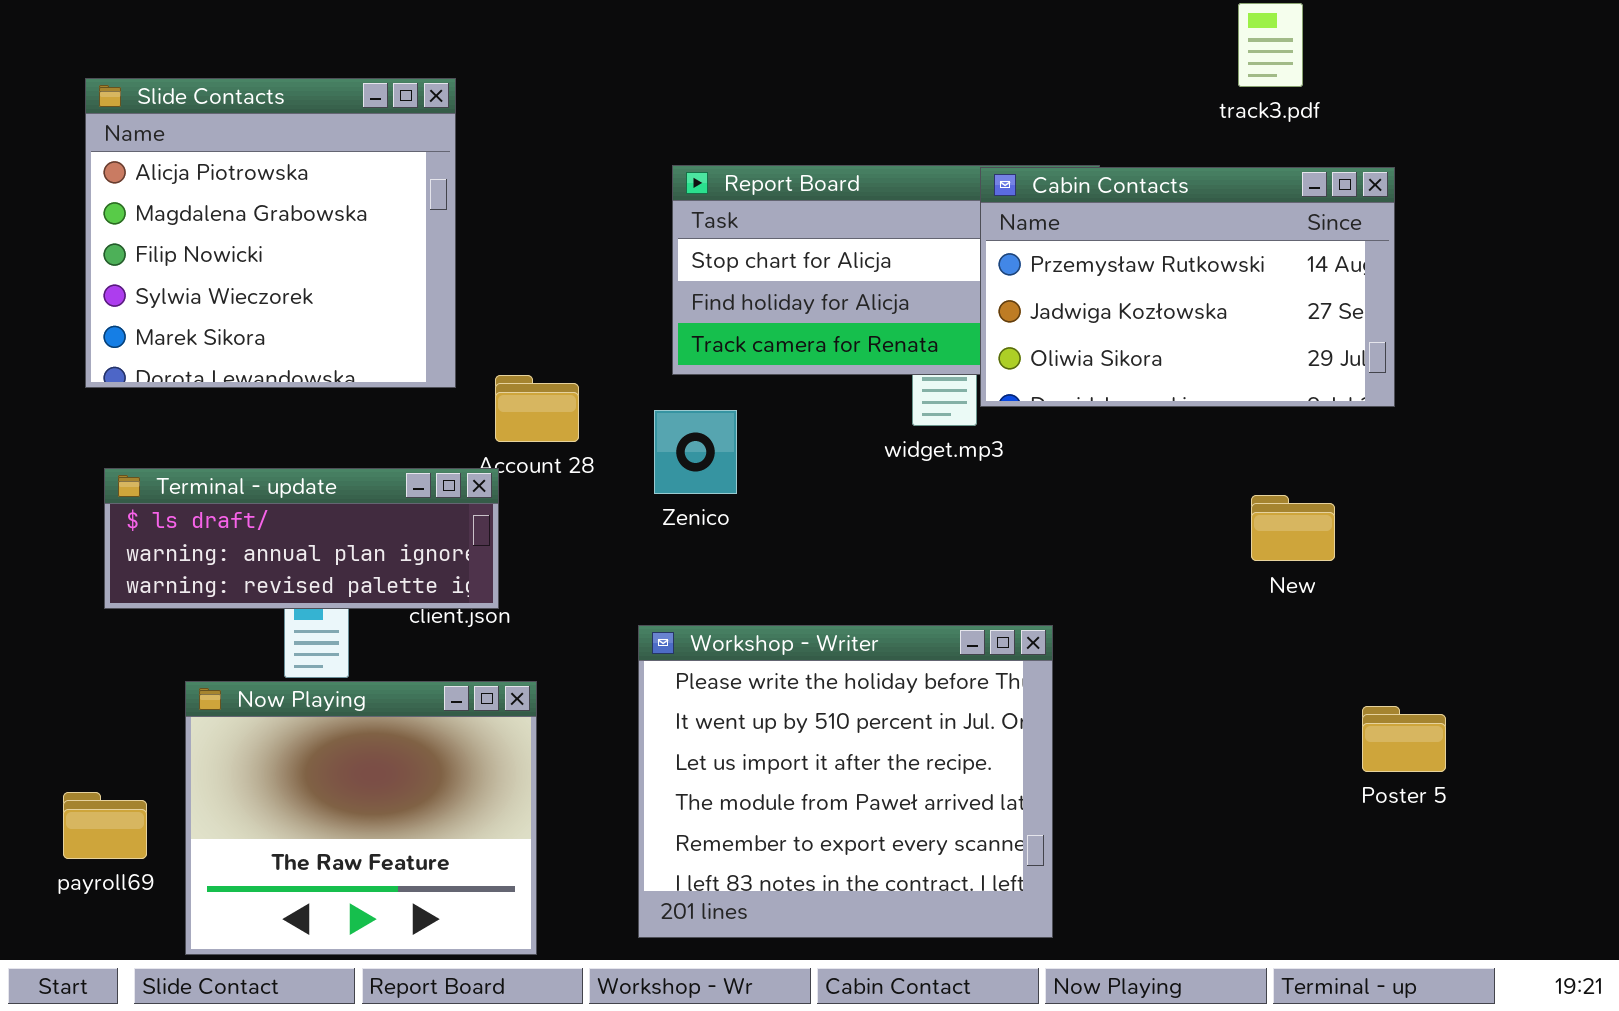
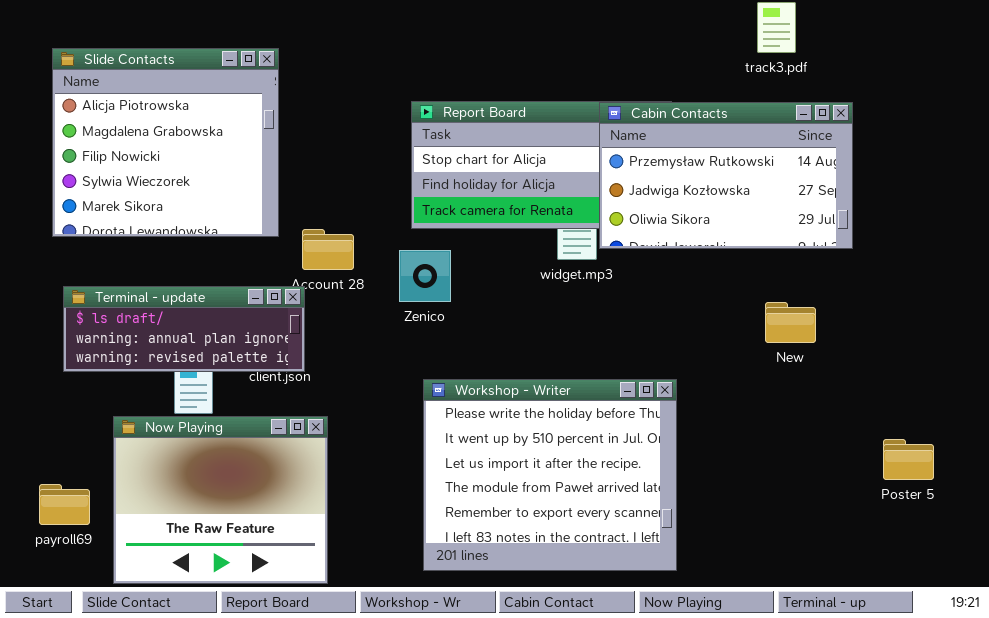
Workshop - Writer: [638,625,1053,938] -> [423,379,677,571], moved
Poster 5: [1362,706,1446,772] -> [883,439,934,480], moved

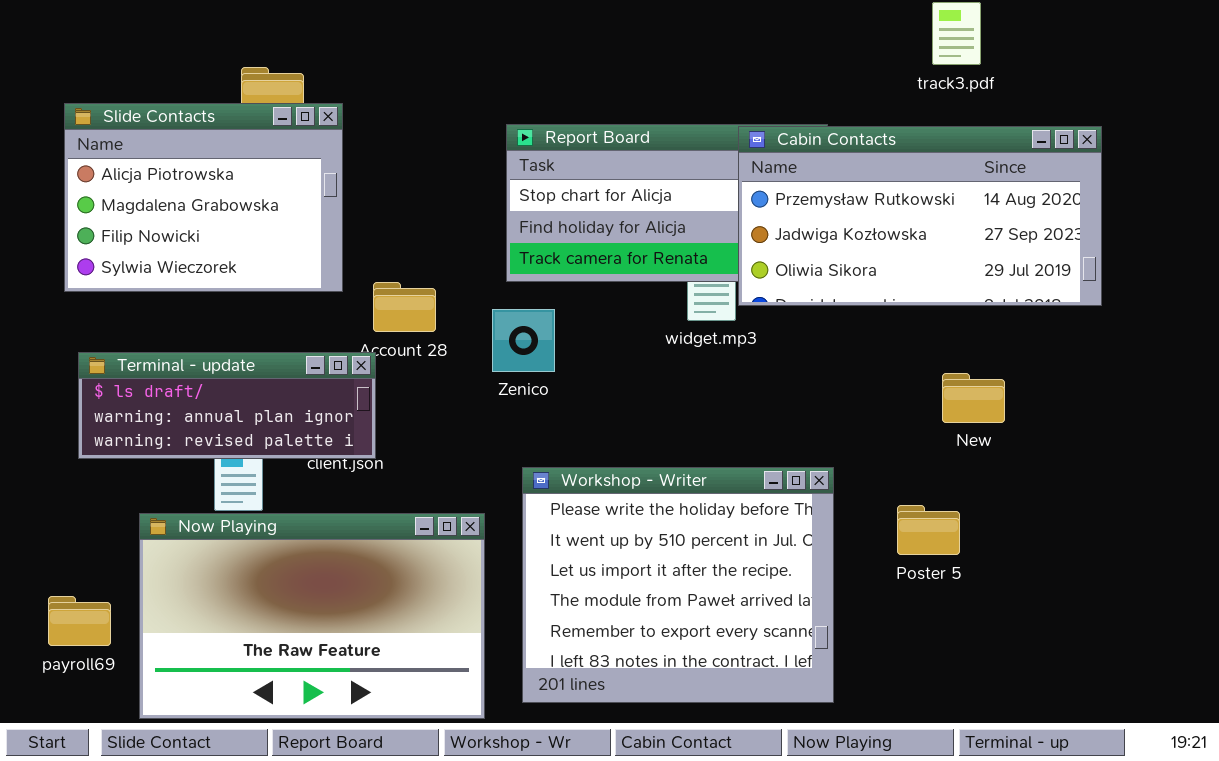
Slide Contacts: [52,48,279,237] -> [64,103,343,292], resized
Cabin Contacts: [599,102,853,249] -> [738,126,1102,306], resized
Now Playing: [113,416,328,584] -> [139,513,485,719], resized
Poster 5: [883,439,934,480] -> [897,505,960,555], moved

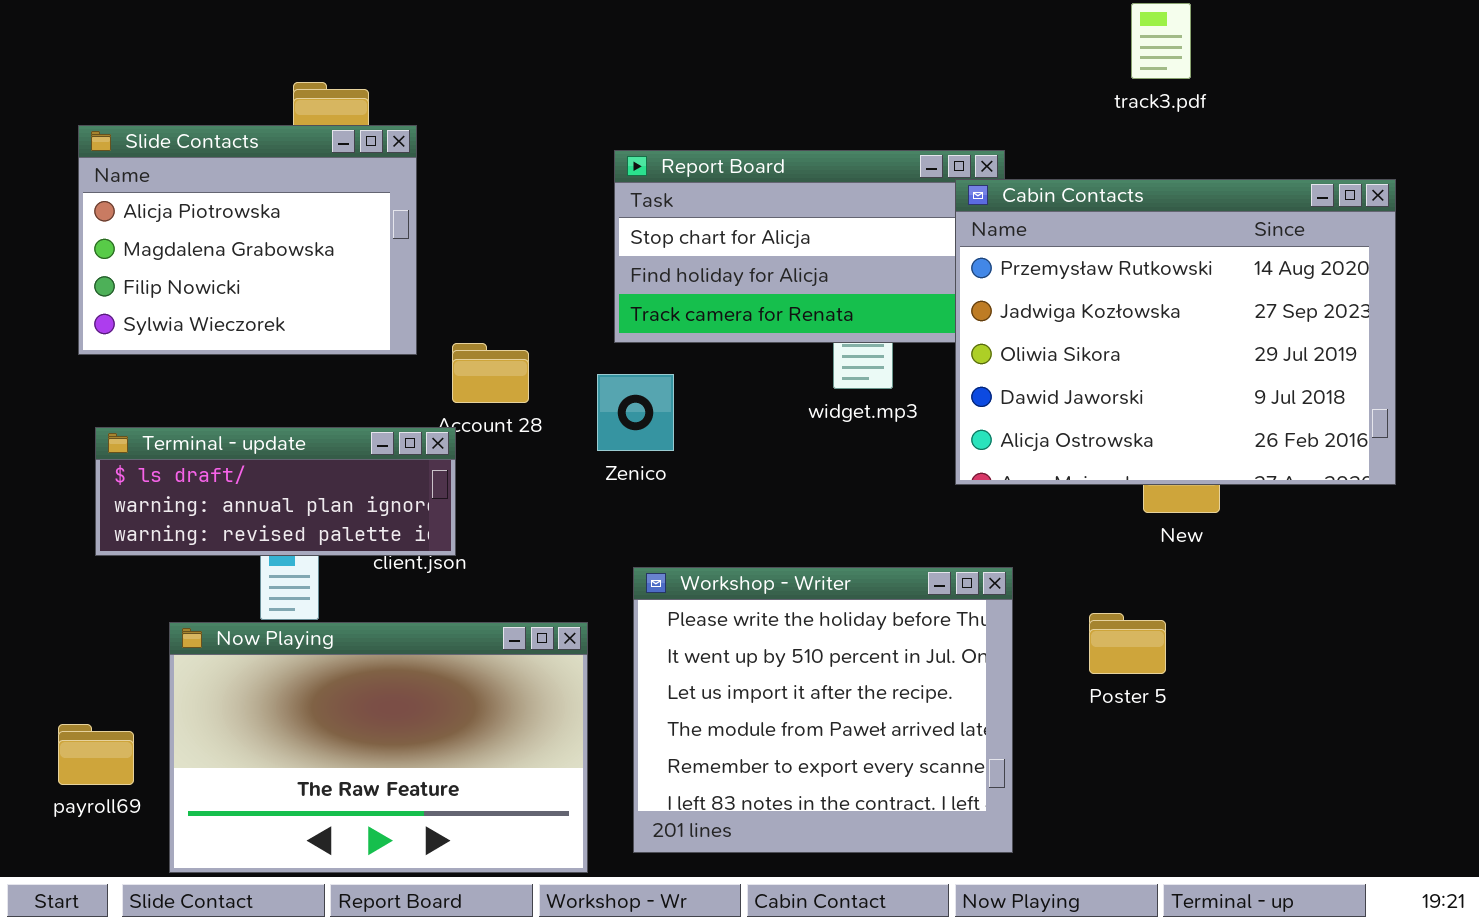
Cabin Contacts: [738,126,1102,306] -> [955,179,1396,485], moved, resized

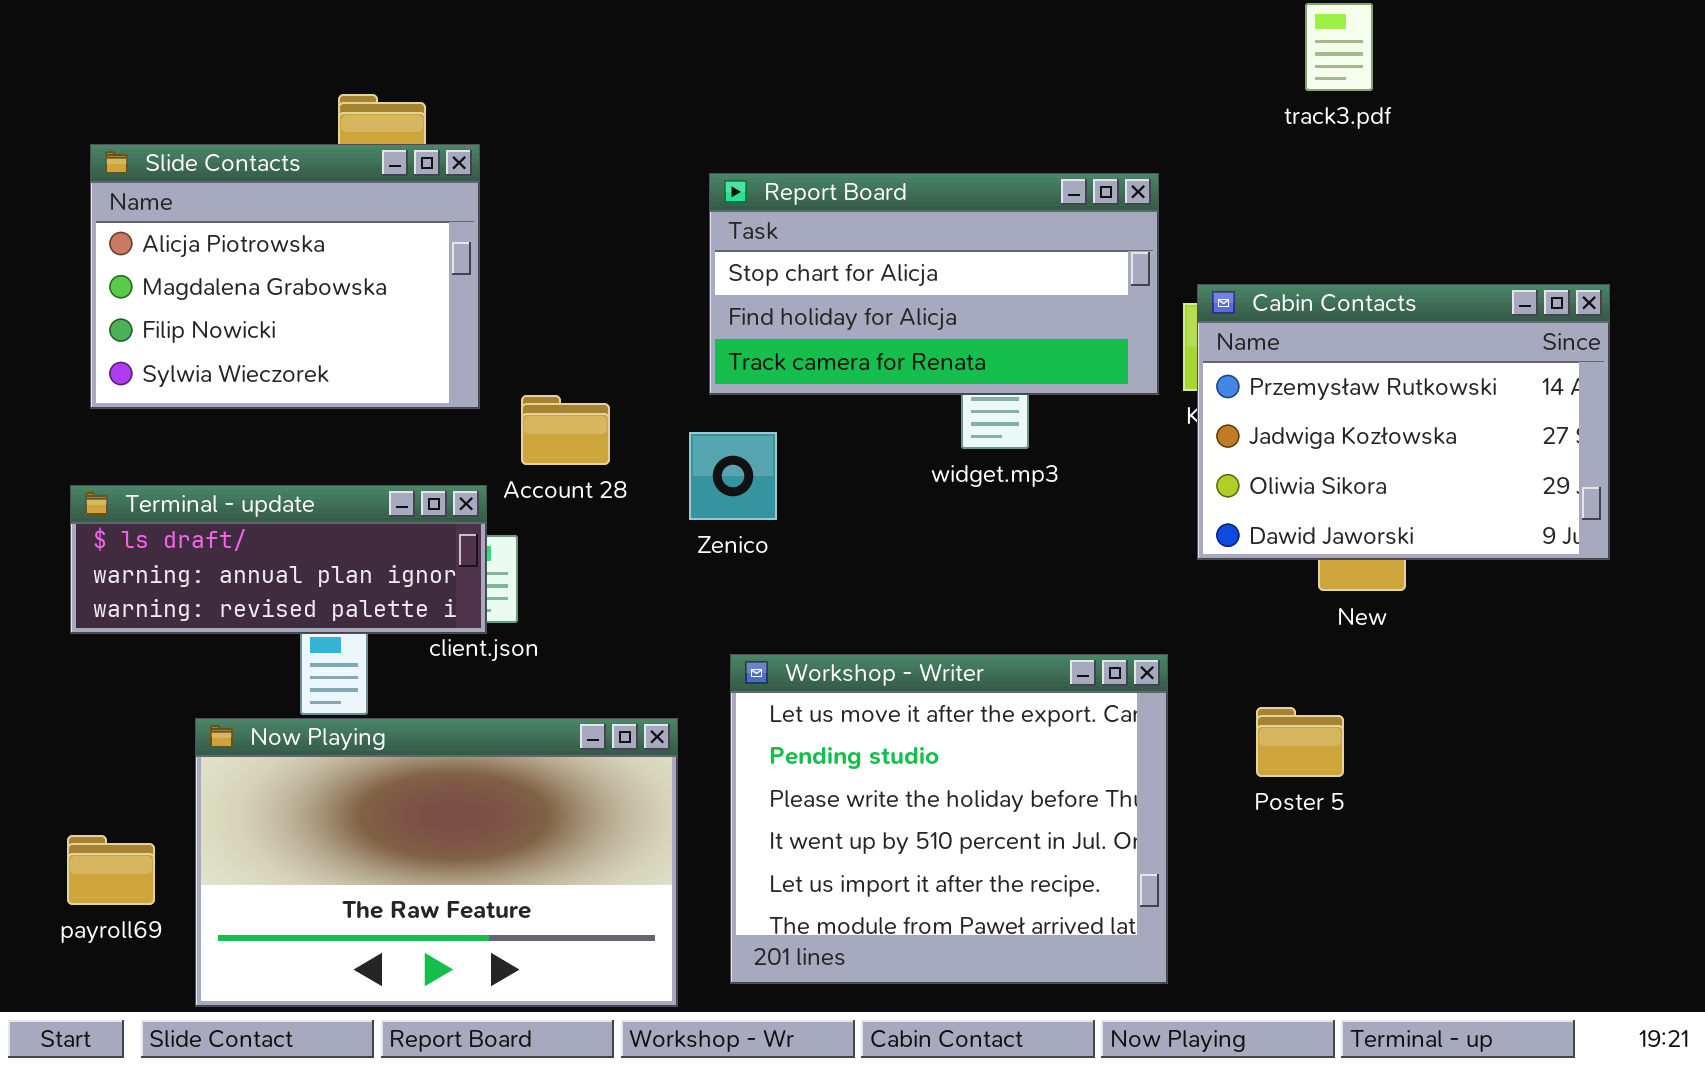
Cabin Contacts: [955,179,1396,485] -> [1197,284,1610,560], resized
Terminal - update: [95,427,456,556] -> [70,485,487,634], moved
Workshop - Writer: [633,567,1013,853] -> [730,654,1168,984], scrolled up 2 rows

